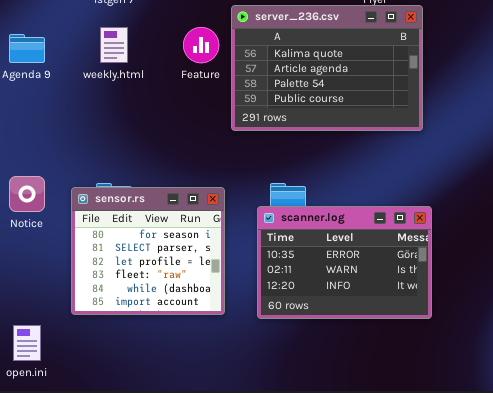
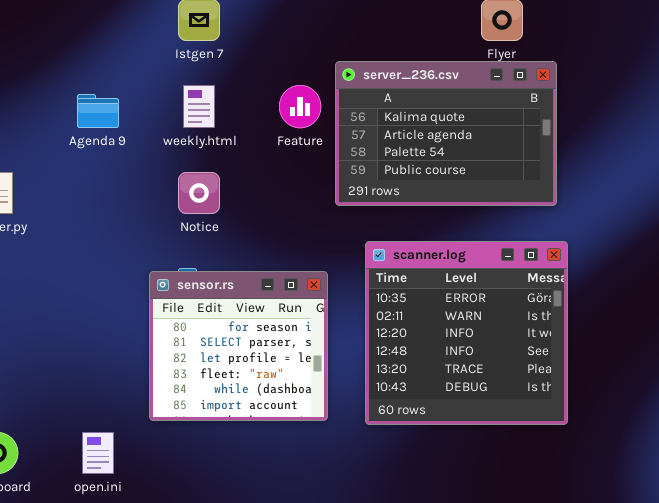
Notice: [9,176,45,212] -> [178,172,220,214], moved
scanner.log: [257,206,432,319] -> [365,241,568,425], resized

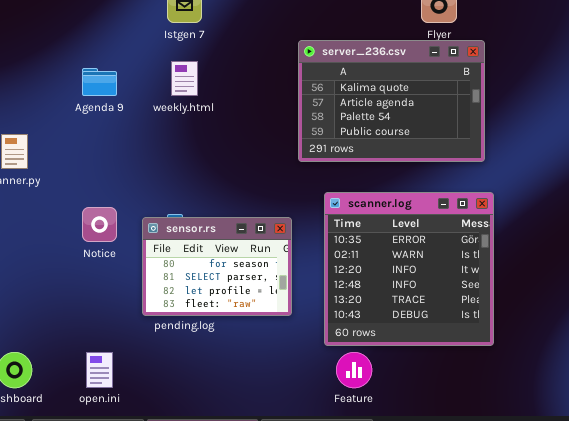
Feature: [279,85,321,128] -> [336,352,372,388], moved
Notice: [178,172,220,214] -> [82,207,117,242], moved
sensor.rs: [149,271,328,421] -> [142,217,292,316], resized

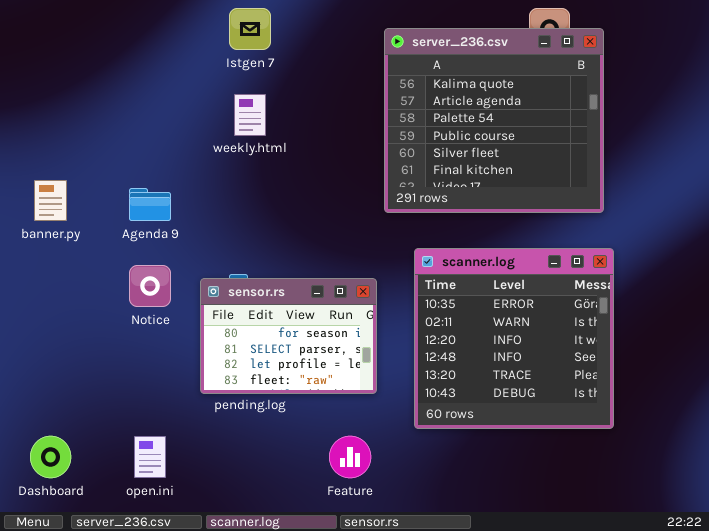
server_236.csv: [298,40,485,162] -> [384,28,604,213], resized
Agenda 9: [82,68,117,96] -> [129,188,171,221], moved
Feature: [336,352,372,388] -> [329,436,371,478], moved

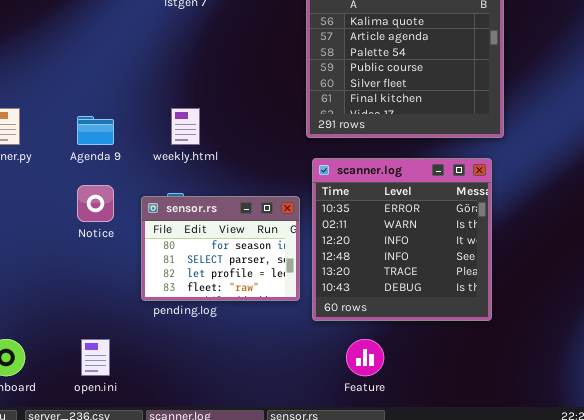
weekly.html: [234,94,266,136] -> [171,108,200,145], moved
scanner.log: [414,248,614,429] -> [312,158,492,321], moved
Feature: [329,436,371,478] -> [346,339,384,376], moved

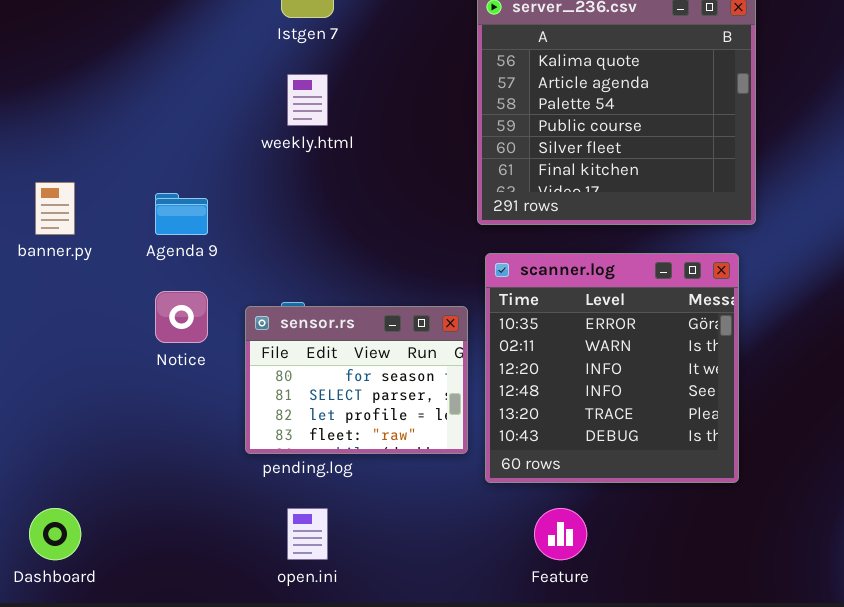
weekly.html: [171,108,200,145] -> [287,74,328,126], moved
open.ini: [81,339,110,376] -> [287,508,328,560], moved

